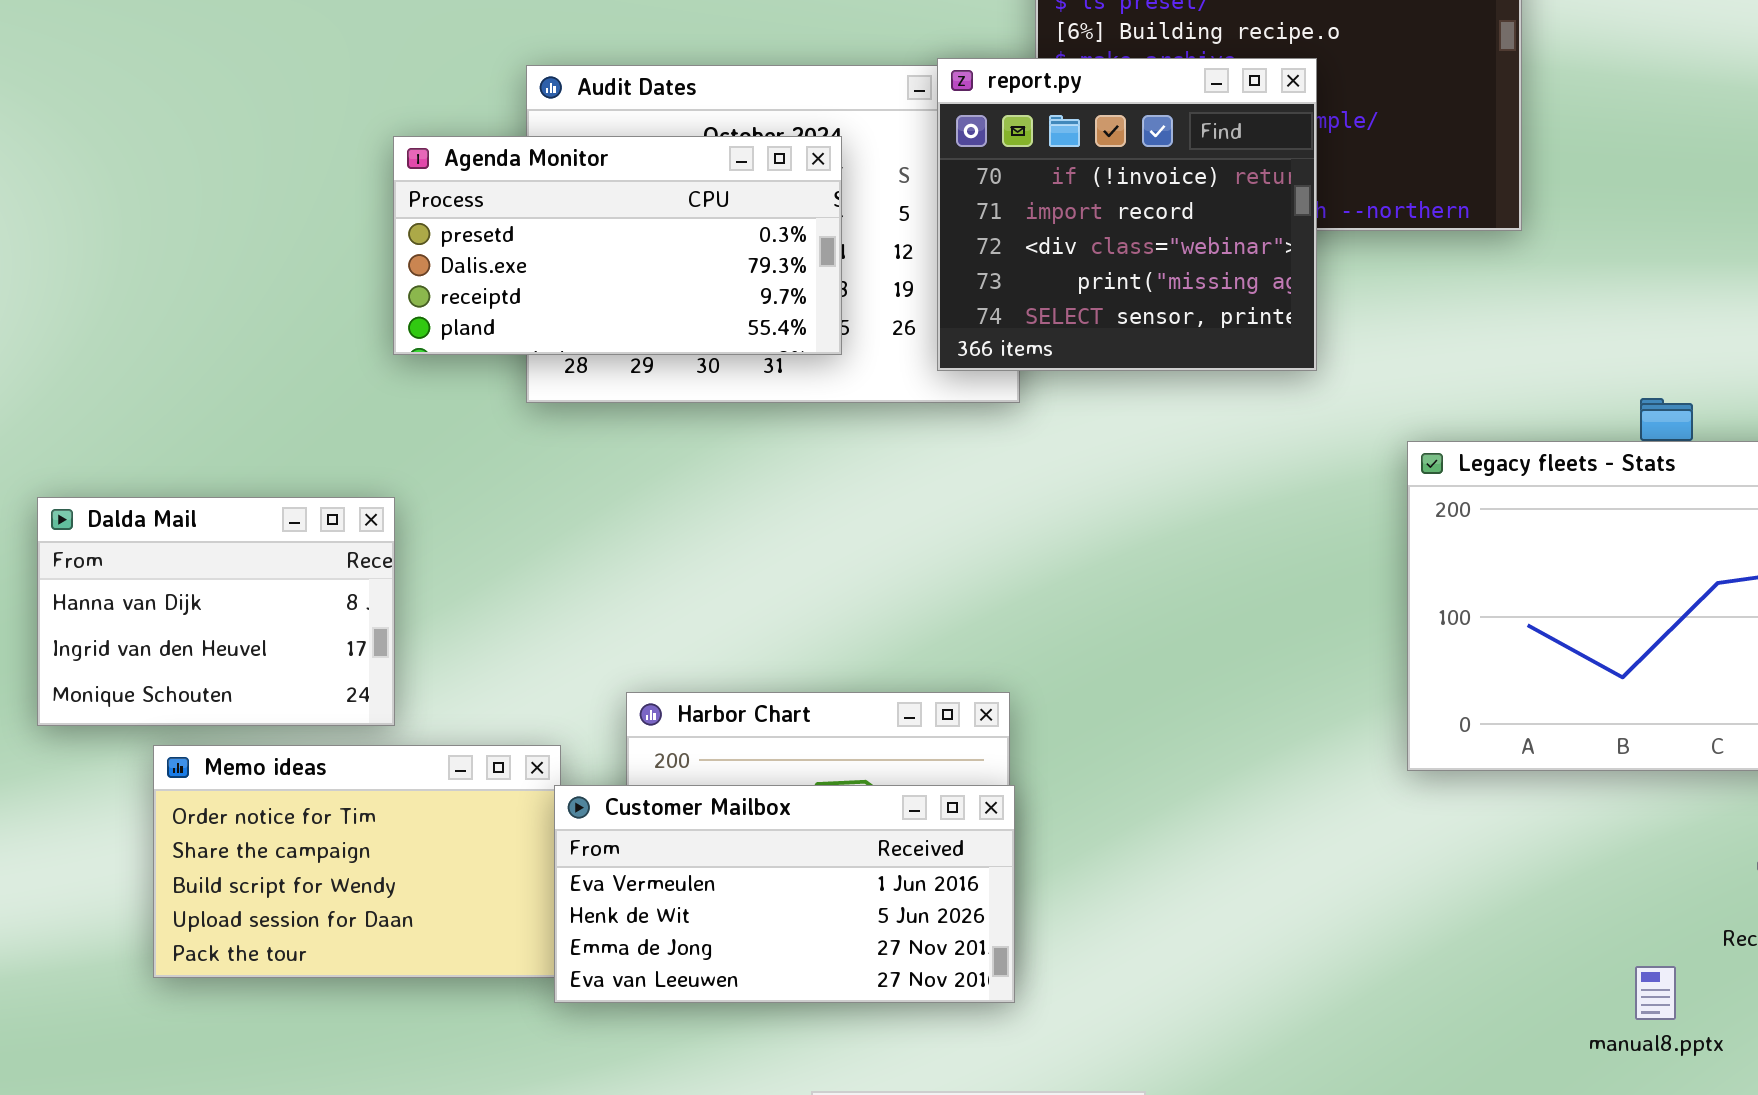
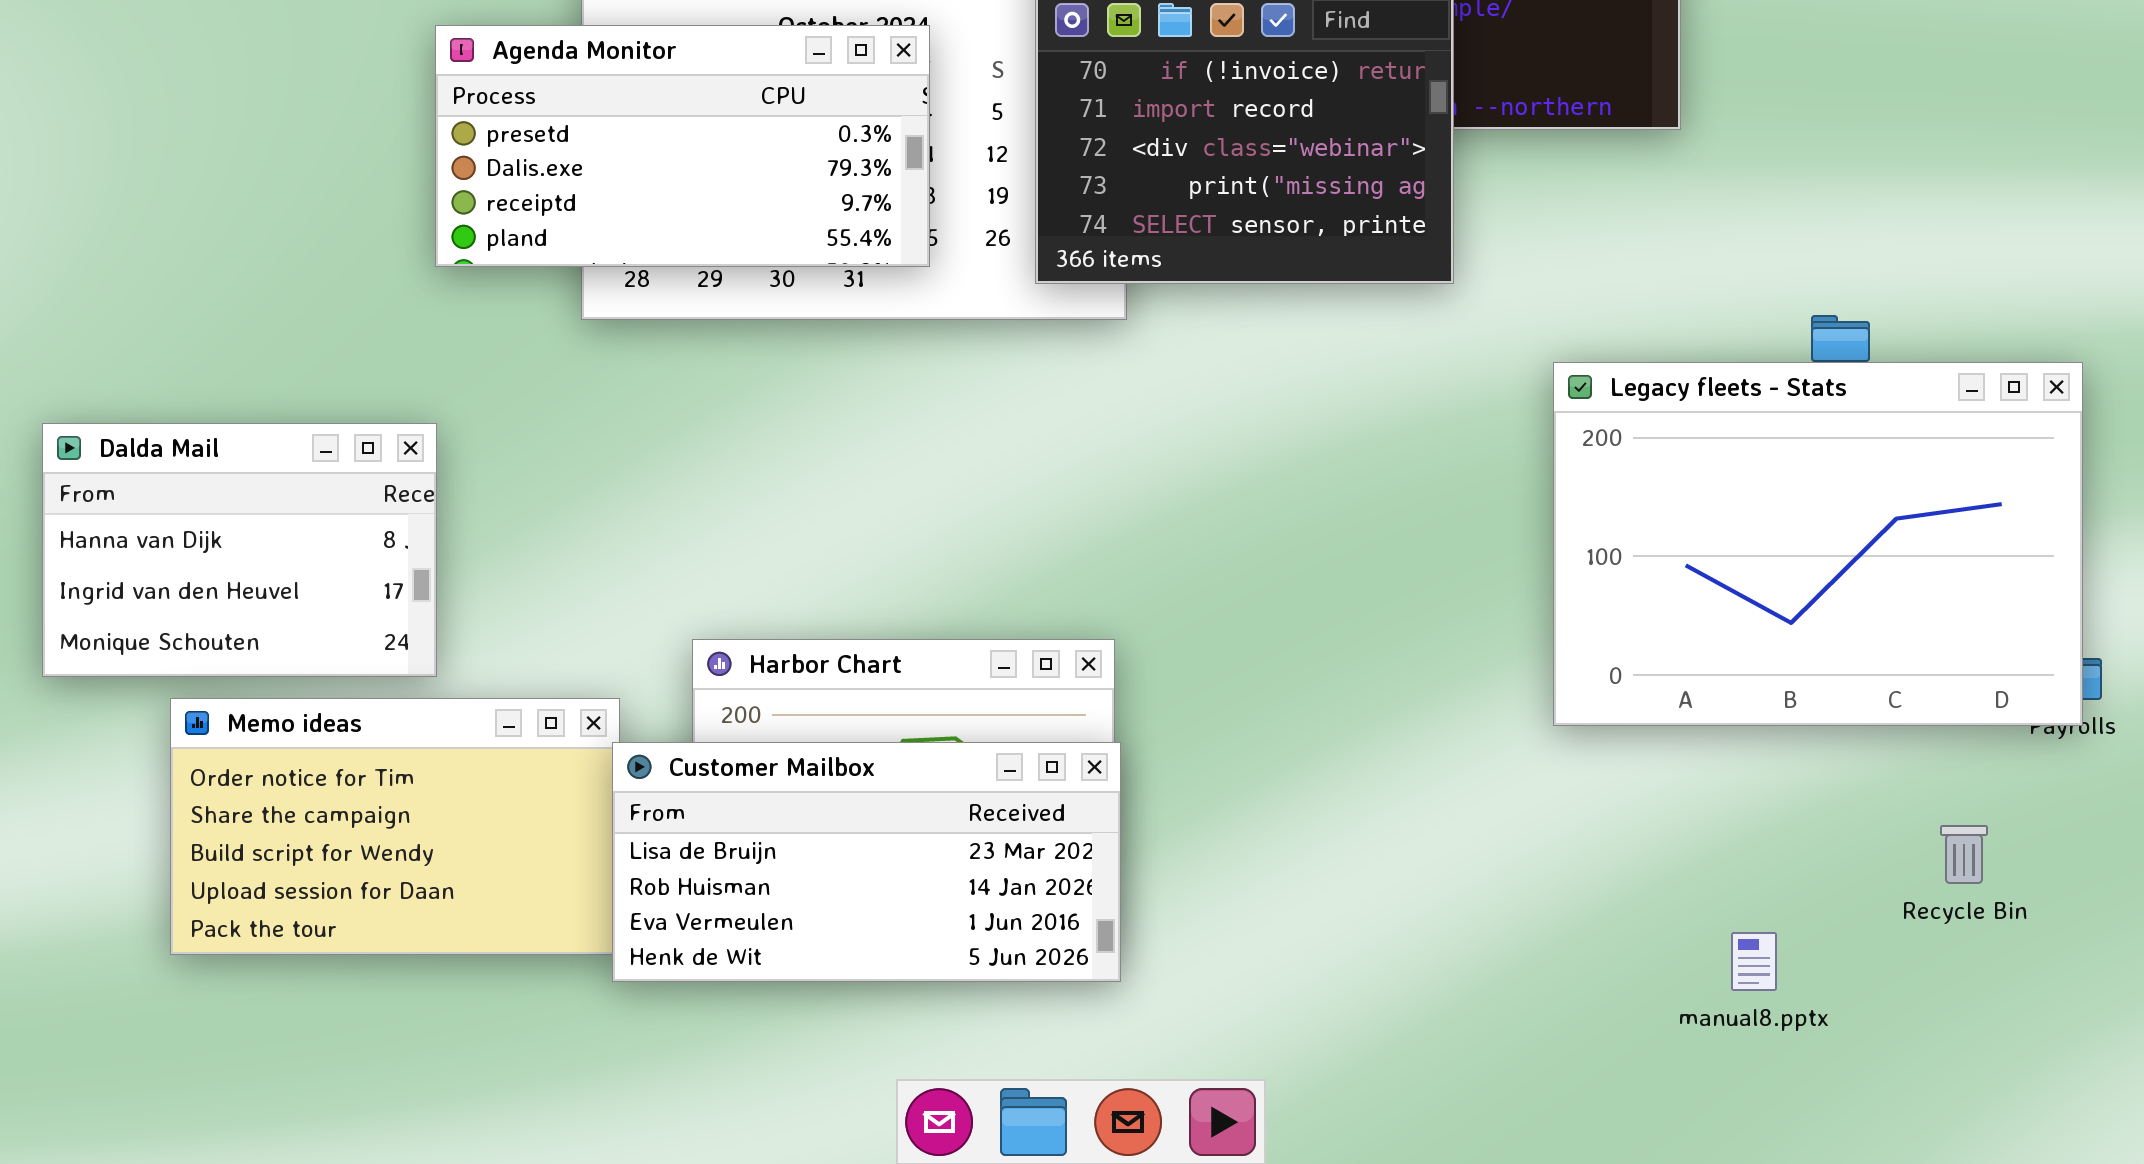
Customer Mailbox: [554,785,1015,1003] -> [612,742,1121,982], scrolled up 2 rows
manual8.pptx: [1635,966,1676,1020] -> [1731,932,1777,991], moved

